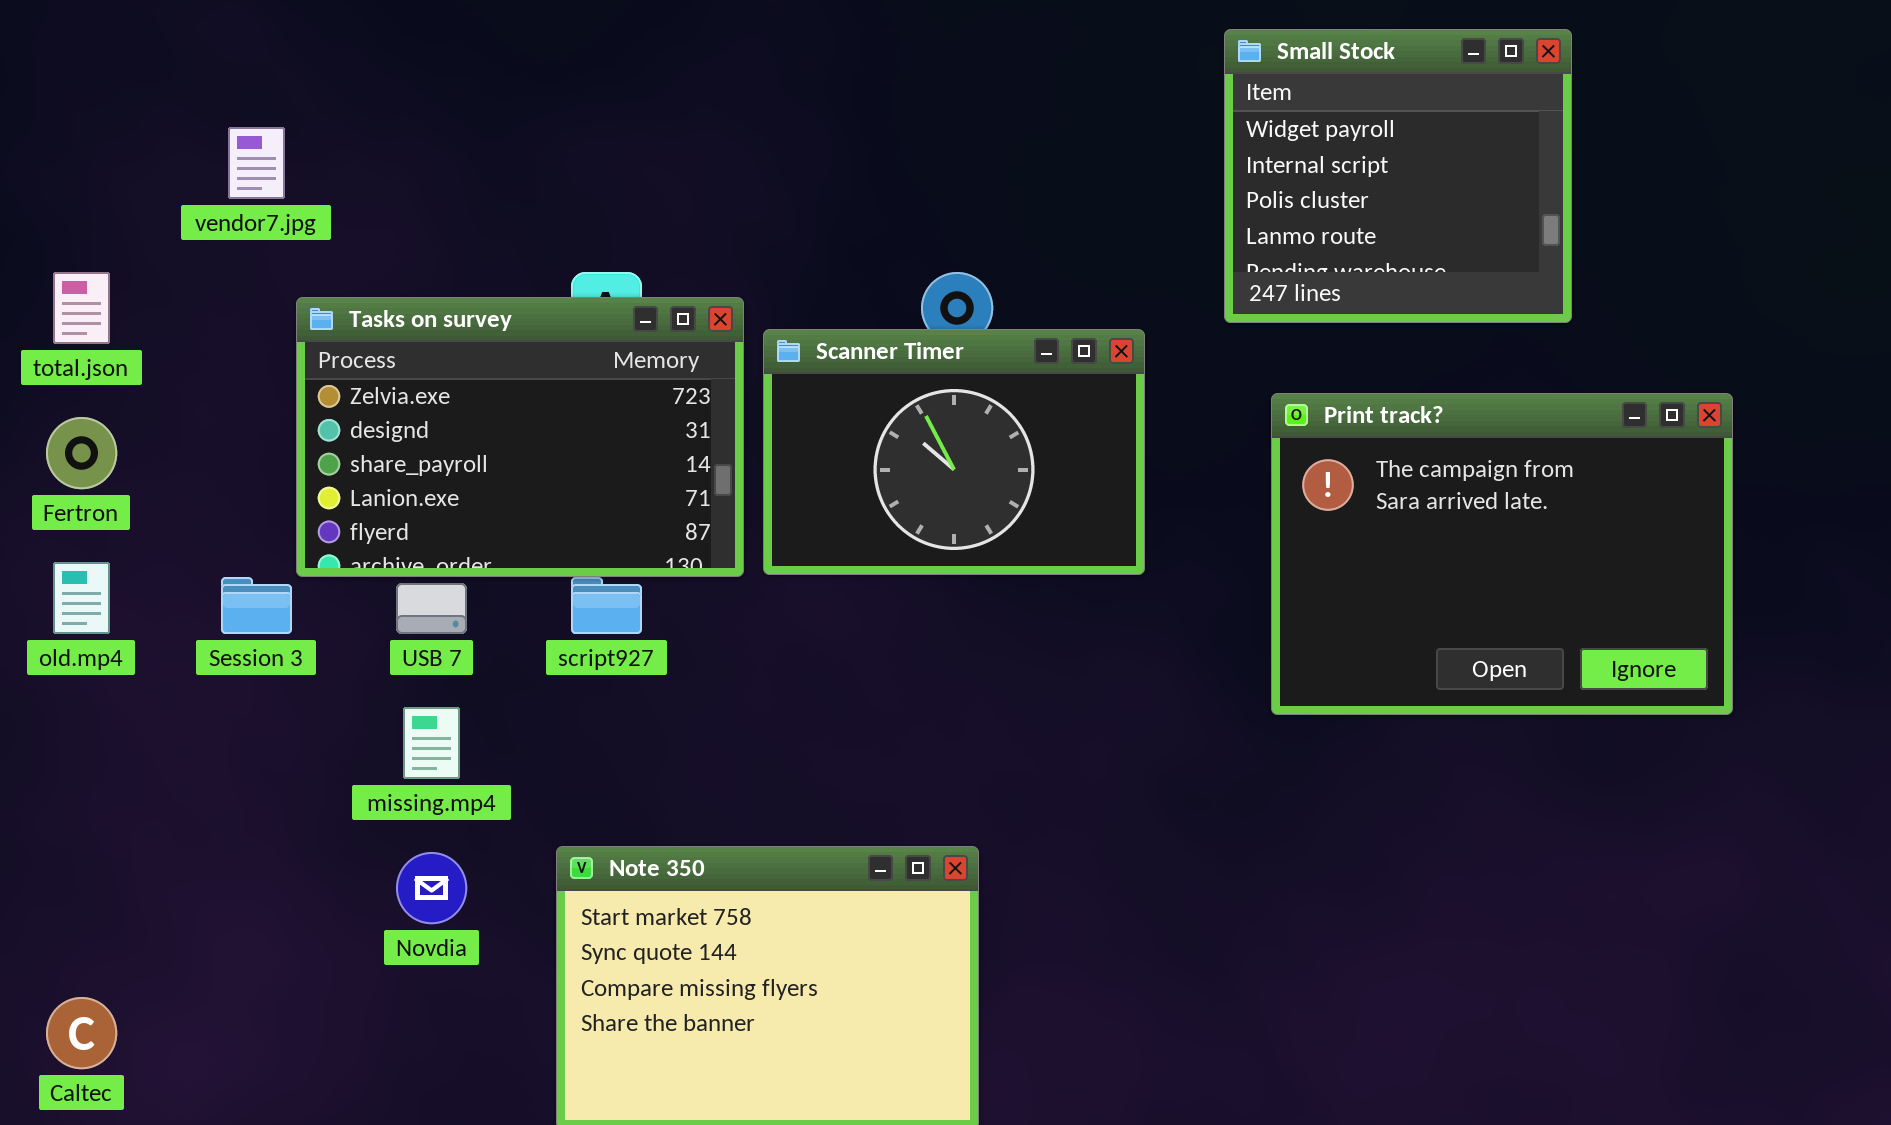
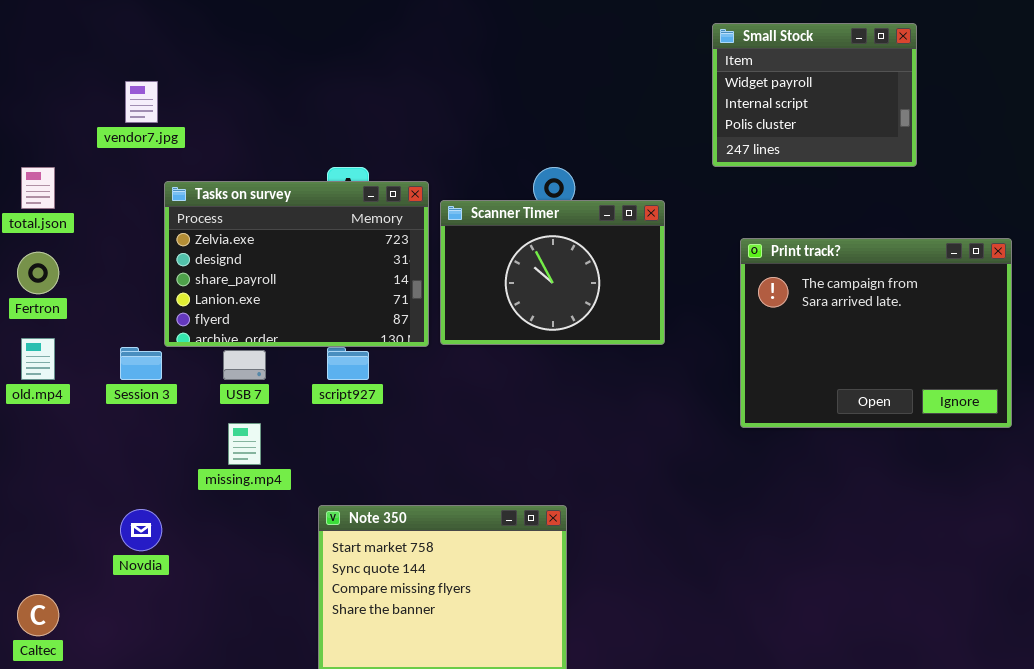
Small Stock: [1224,29,1572,323] -> [712,23,917,167], resized
Novdia: [396,852,467,924] -> [120,509,162,551], moved

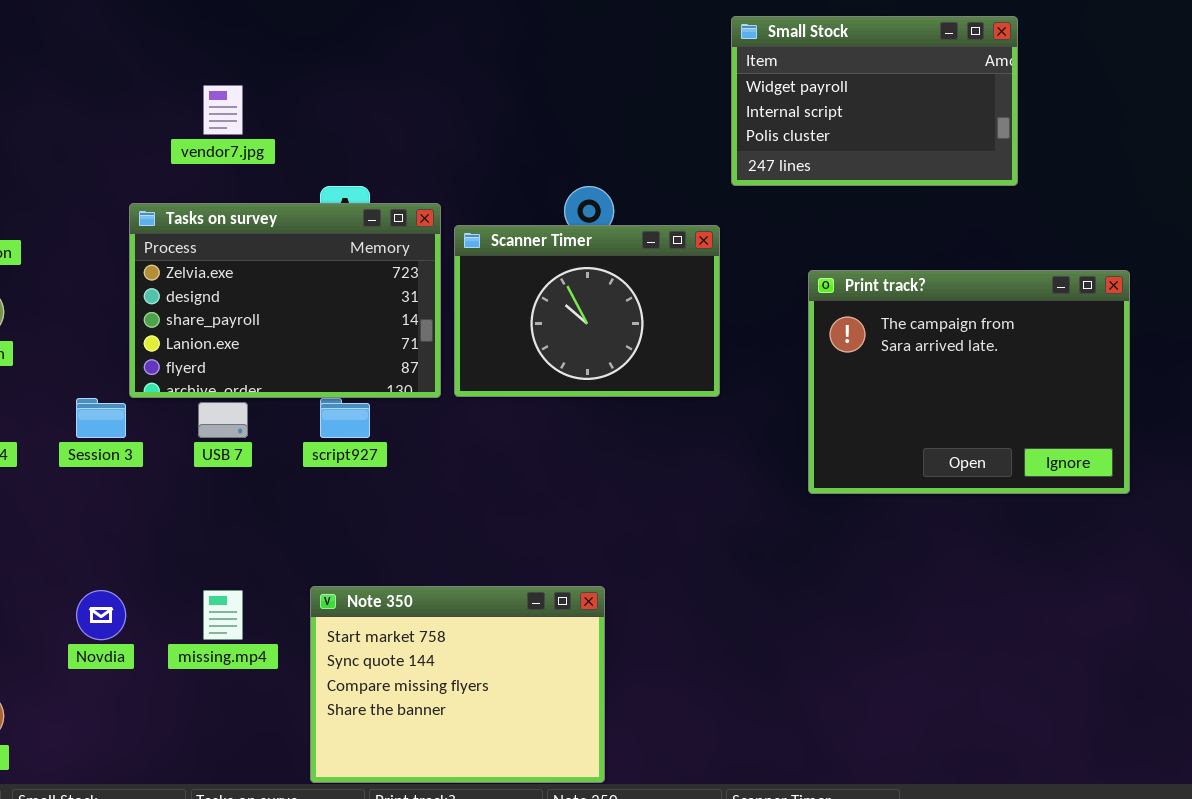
Small Stock: [712,23,917,167] -> [731,16,1018,186], resized
vendor7.jpg: [125,81,158,123] -> [203,85,243,135], moved
missing.mp4: [228,423,261,465] -> [203,590,243,640], moved

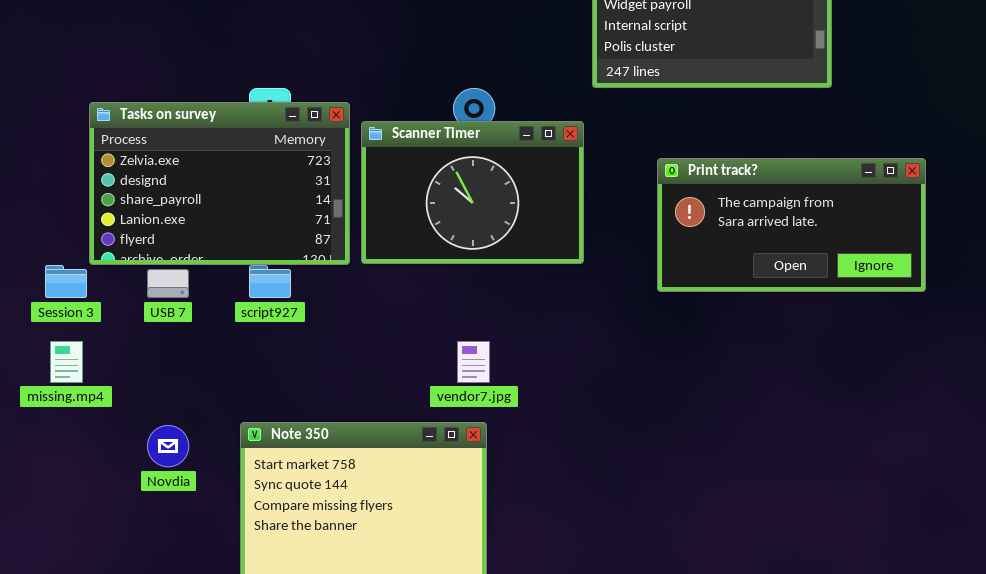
vendor7.jpg: [203,85,243,135] -> [457,341,490,383], moved
Print track?: [808,270,1130,494] -> [657,158,926,292], resized
Novdia: [76,590,126,640] -> [147,425,189,467], moved
missing.mp4: [203,590,243,640] -> [50,341,83,383], moved

